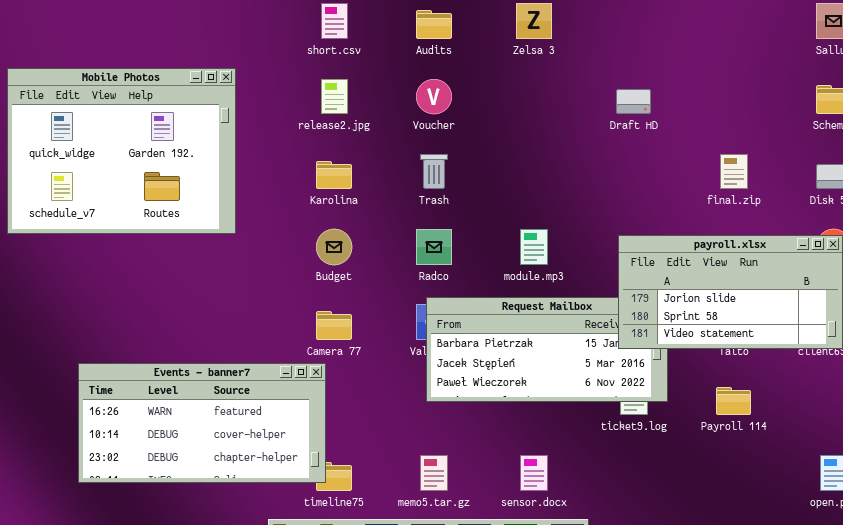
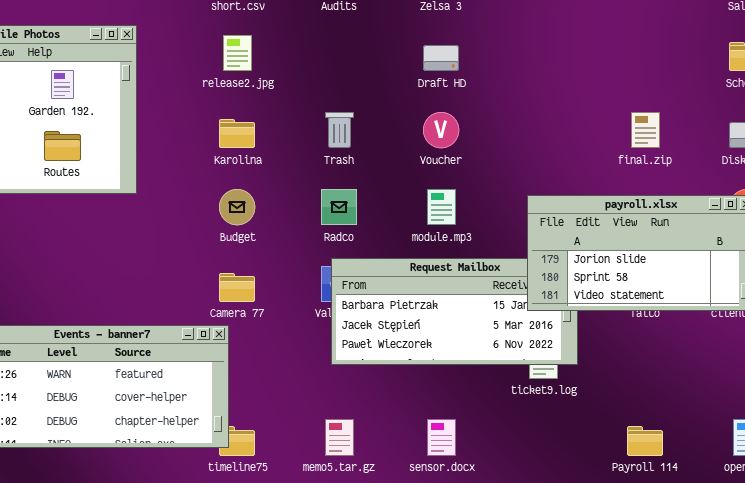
Voucher: [416,79,452,114] -> [423,112,459,148], moved
Draft HD: [616,89,651,114] -> [423,45,459,71], moved
Payroll 114: [716,387,751,415] -> [627,426,663,456], moved

